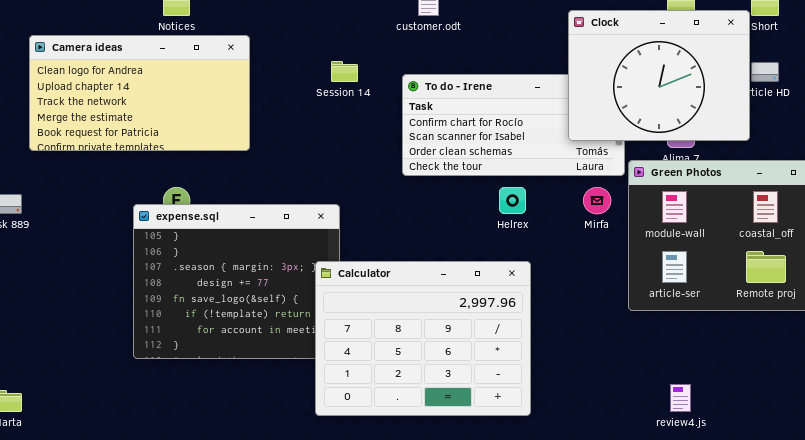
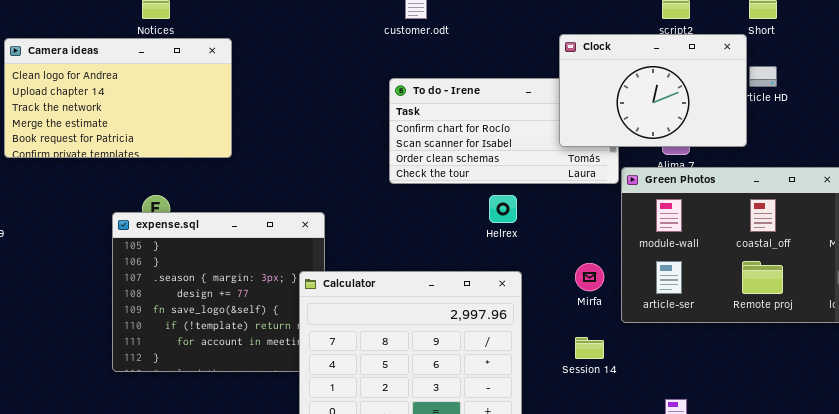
Clock: [568,10,750,141] -> [559,34,747,147], resized
Session 14: [331,61,358,82] -> [575,337,604,359], moved
Mirfa: [583,187,611,214] -> [575,263,604,291], moved

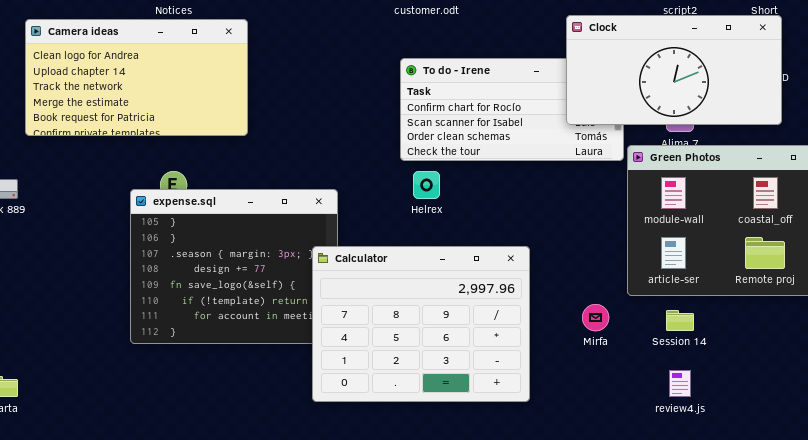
Clock: [559,34,747,147] -> [566,15,782,125], resized
Helrex: [489,195,517,223] -> [413,171,440,199], moved
Mirfa: [575,263,604,291] -> [582,304,609,331], moved
Session 14: [575,337,604,359] -> [666,310,694,331], moved

